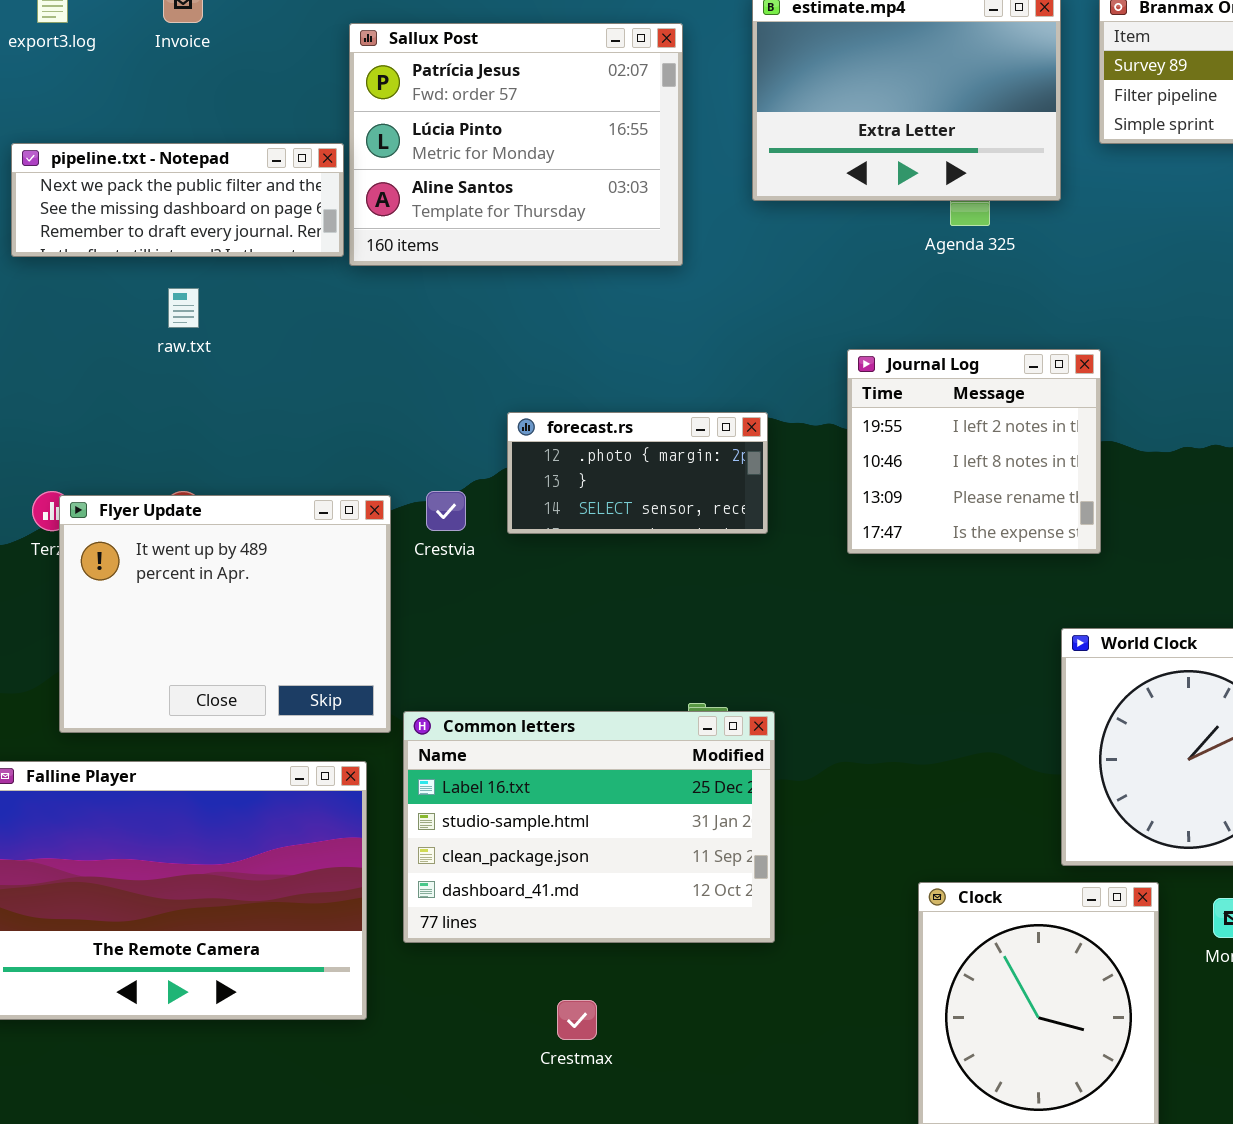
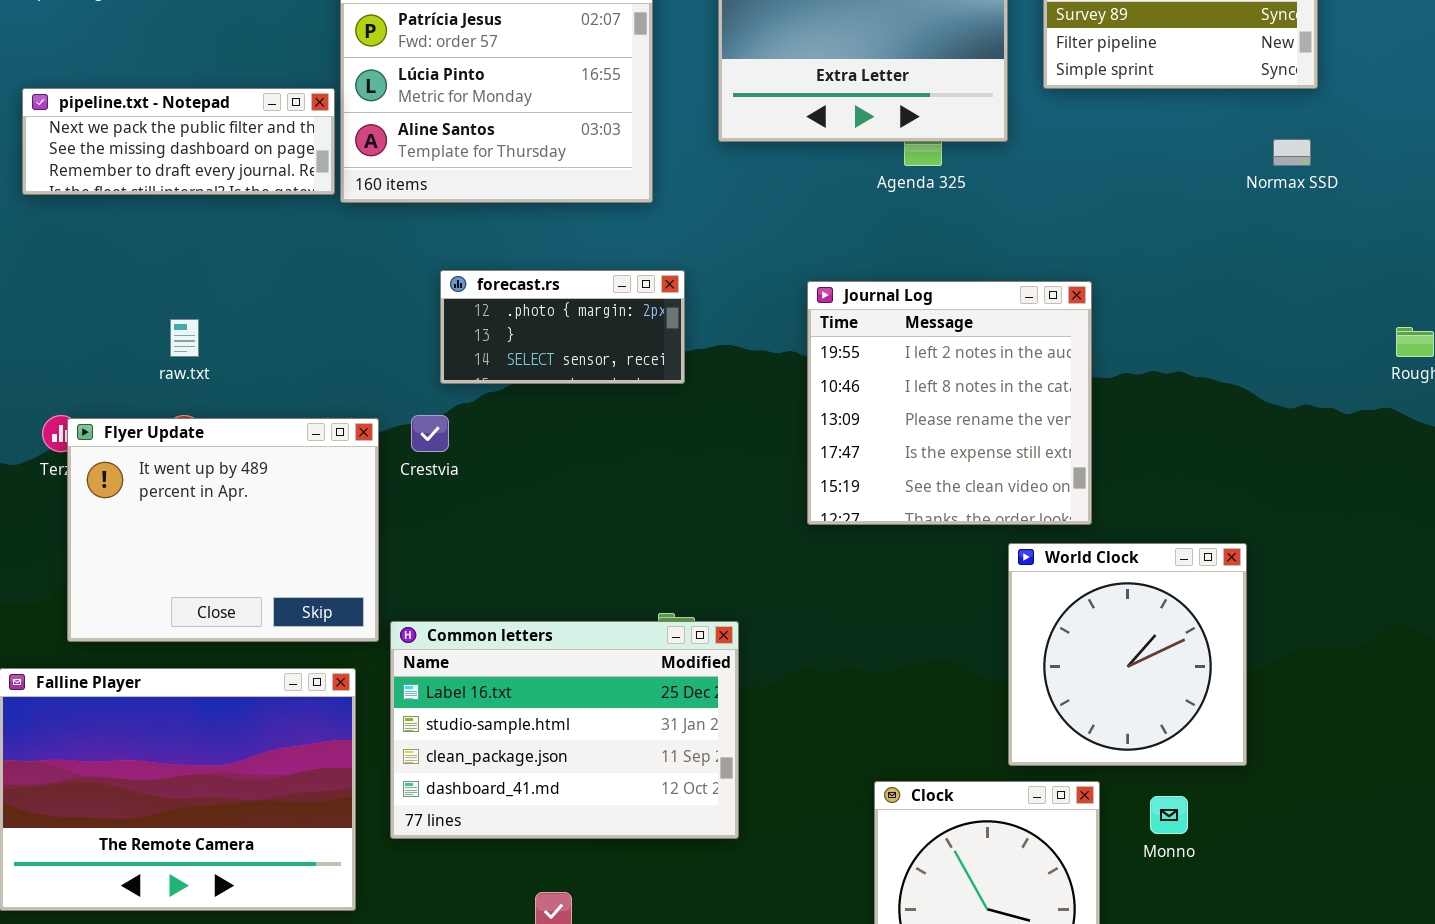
raw.txt: [168,288,199,328] -> [170,319,199,357], moved
Journal Log: [847,349,1101,554] -> [807,281,1092,525], resized
forecast.rs: [507,412,768,534] -> [440,270,685,384], moved

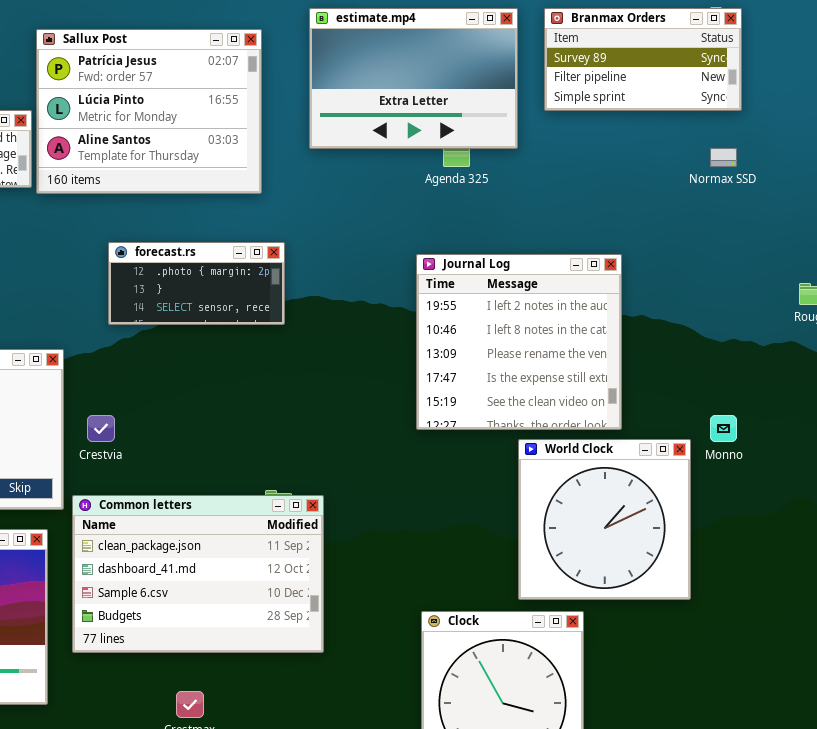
Journal Log: [807,281,1092,525] -> [416,254,622,430], moved
Crestvia: [411,415,449,452] -> [87,415,115,442], moved
Common letters: [390,621,739,839] -> [72,495,324,653], scrolled down 2 rows
Monno: [1150,796,1188,834] -> [710,415,737,442], moved

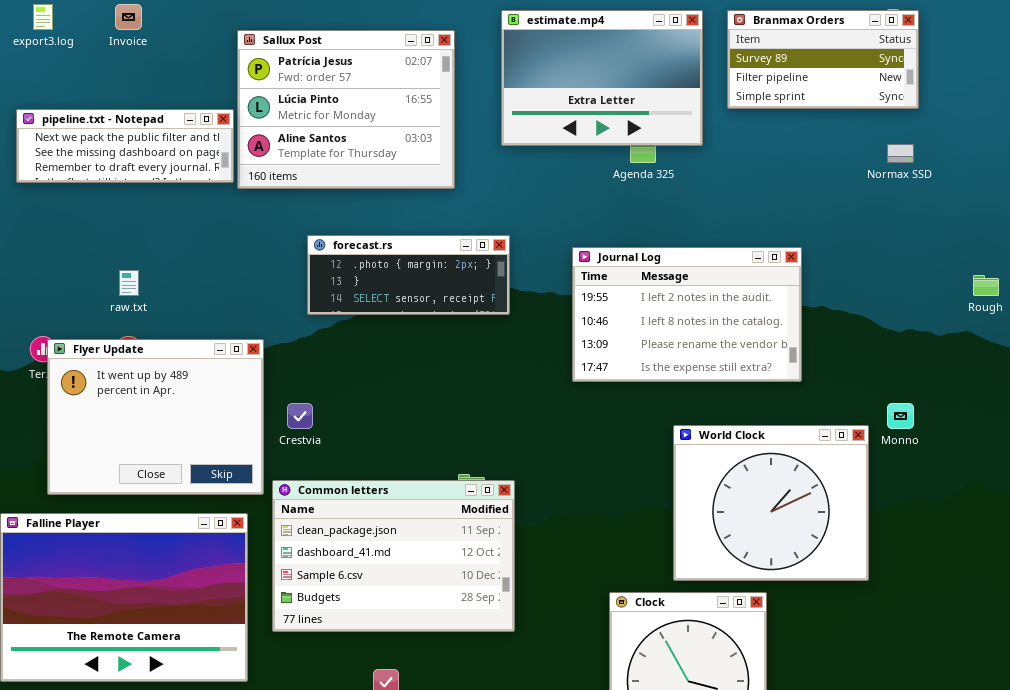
forecast.rs: [108,242,285,325] -> [307,235,510,315], resized
Journal Log: [416,254,622,430] -> [572,247,802,382], resized
World Clock: [518,439,691,600] -> [673,425,869,581], resized

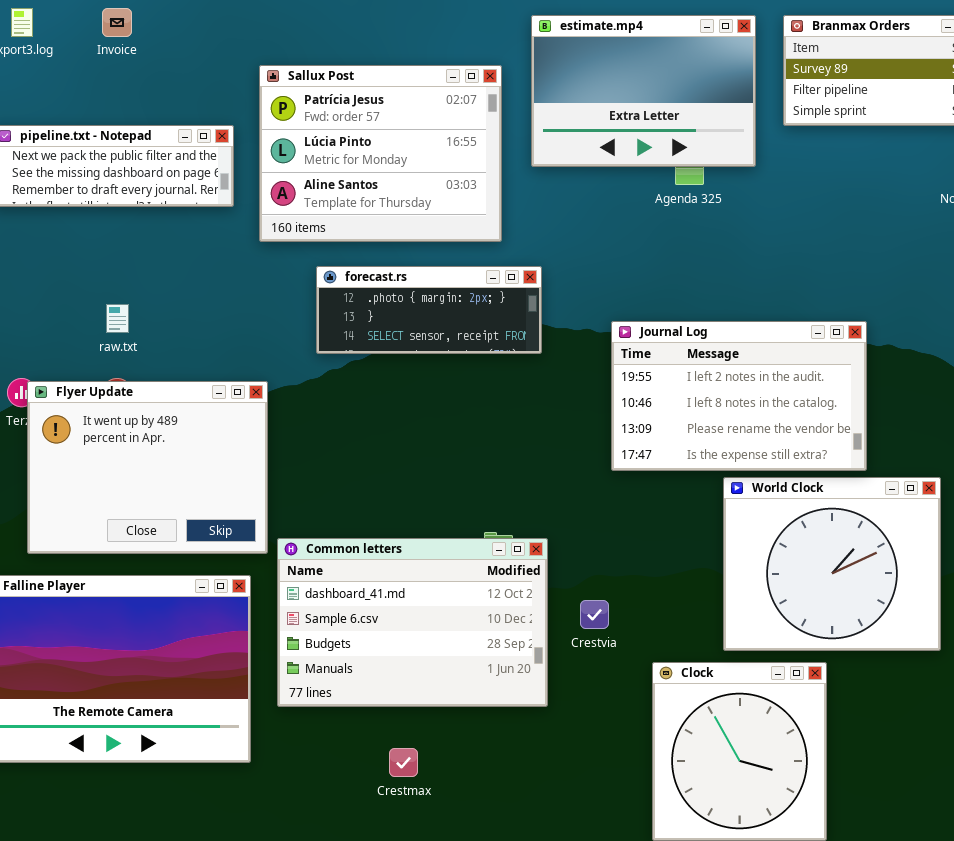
Sallux Post: [237,30,455,189] -> [259,65,502,242], moved
Journal Log: [572,247,802,382] -> [611,321,867,471], moved
Crestvia: [287,403,313,429] -> [580,600,609,629], moved
Common letters: [272,480,515,632] -> [277,538,548,707], scrolled down 1 row

